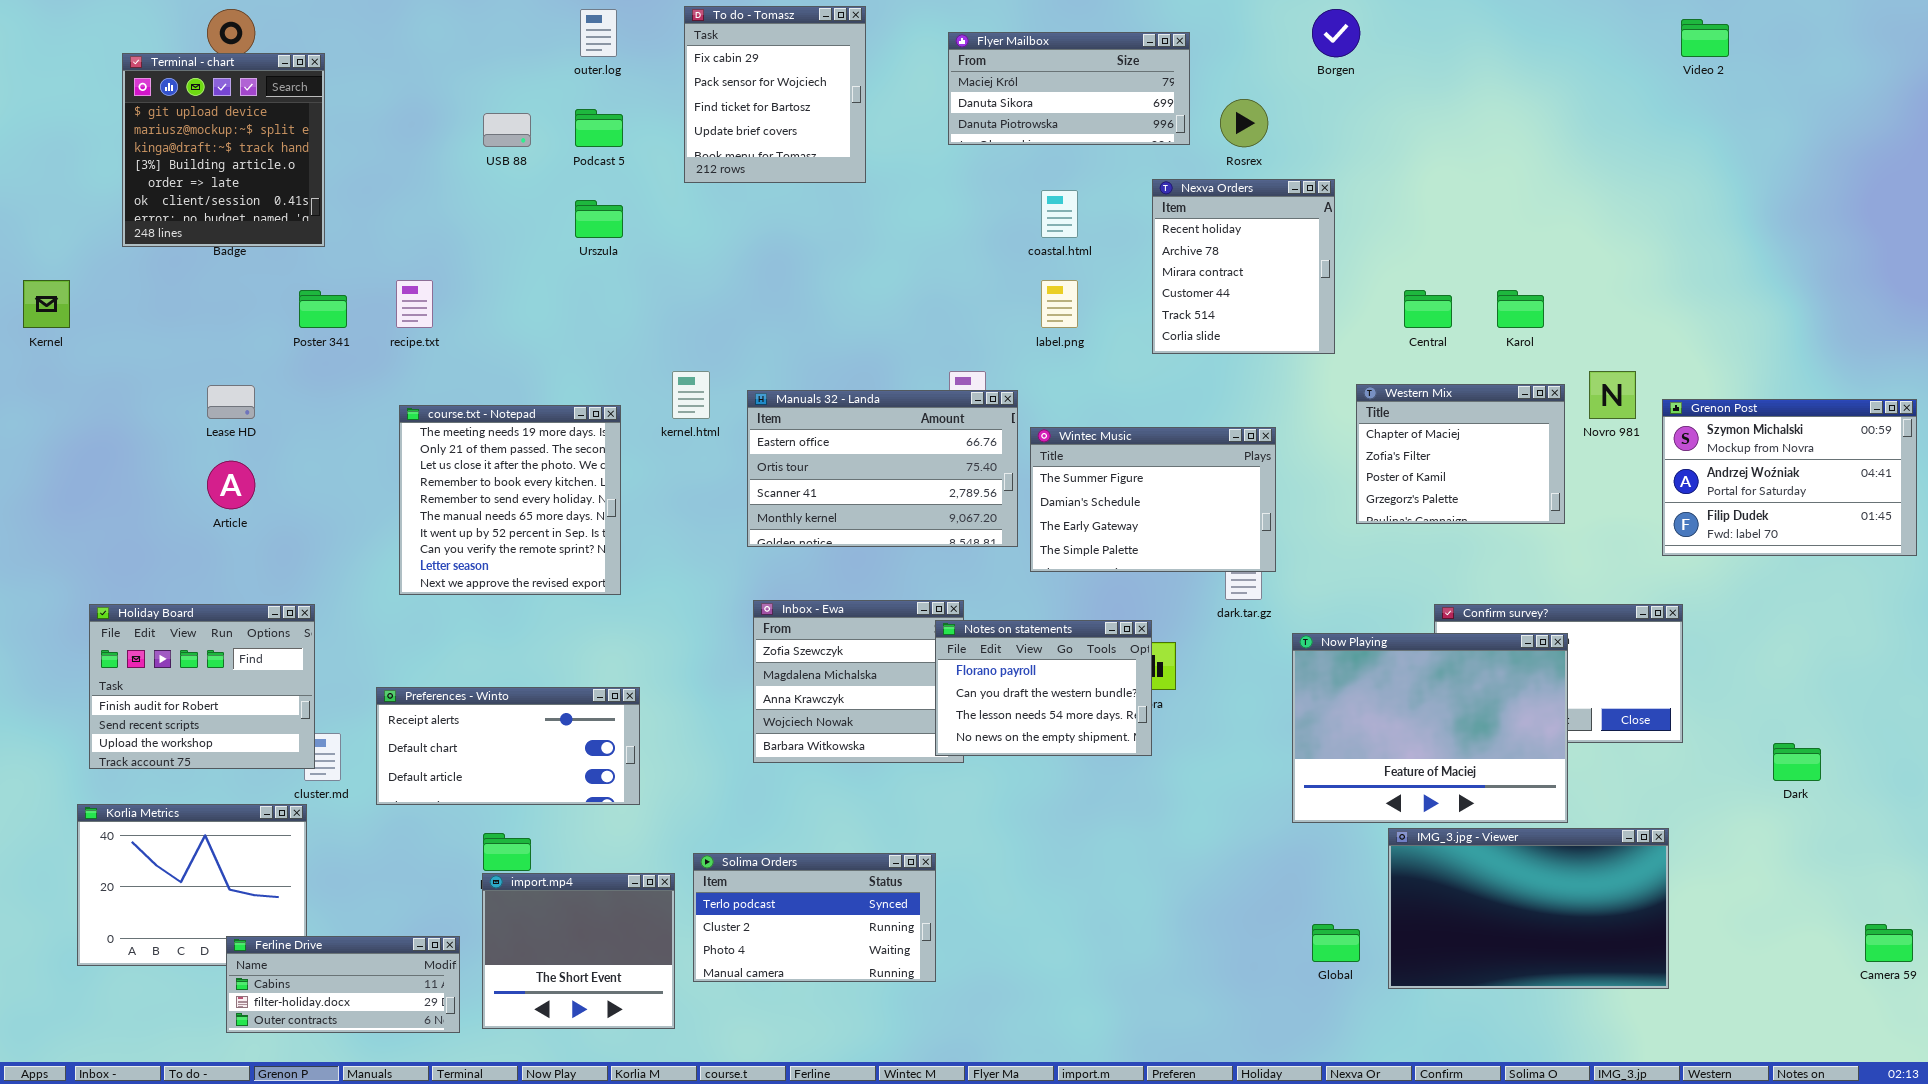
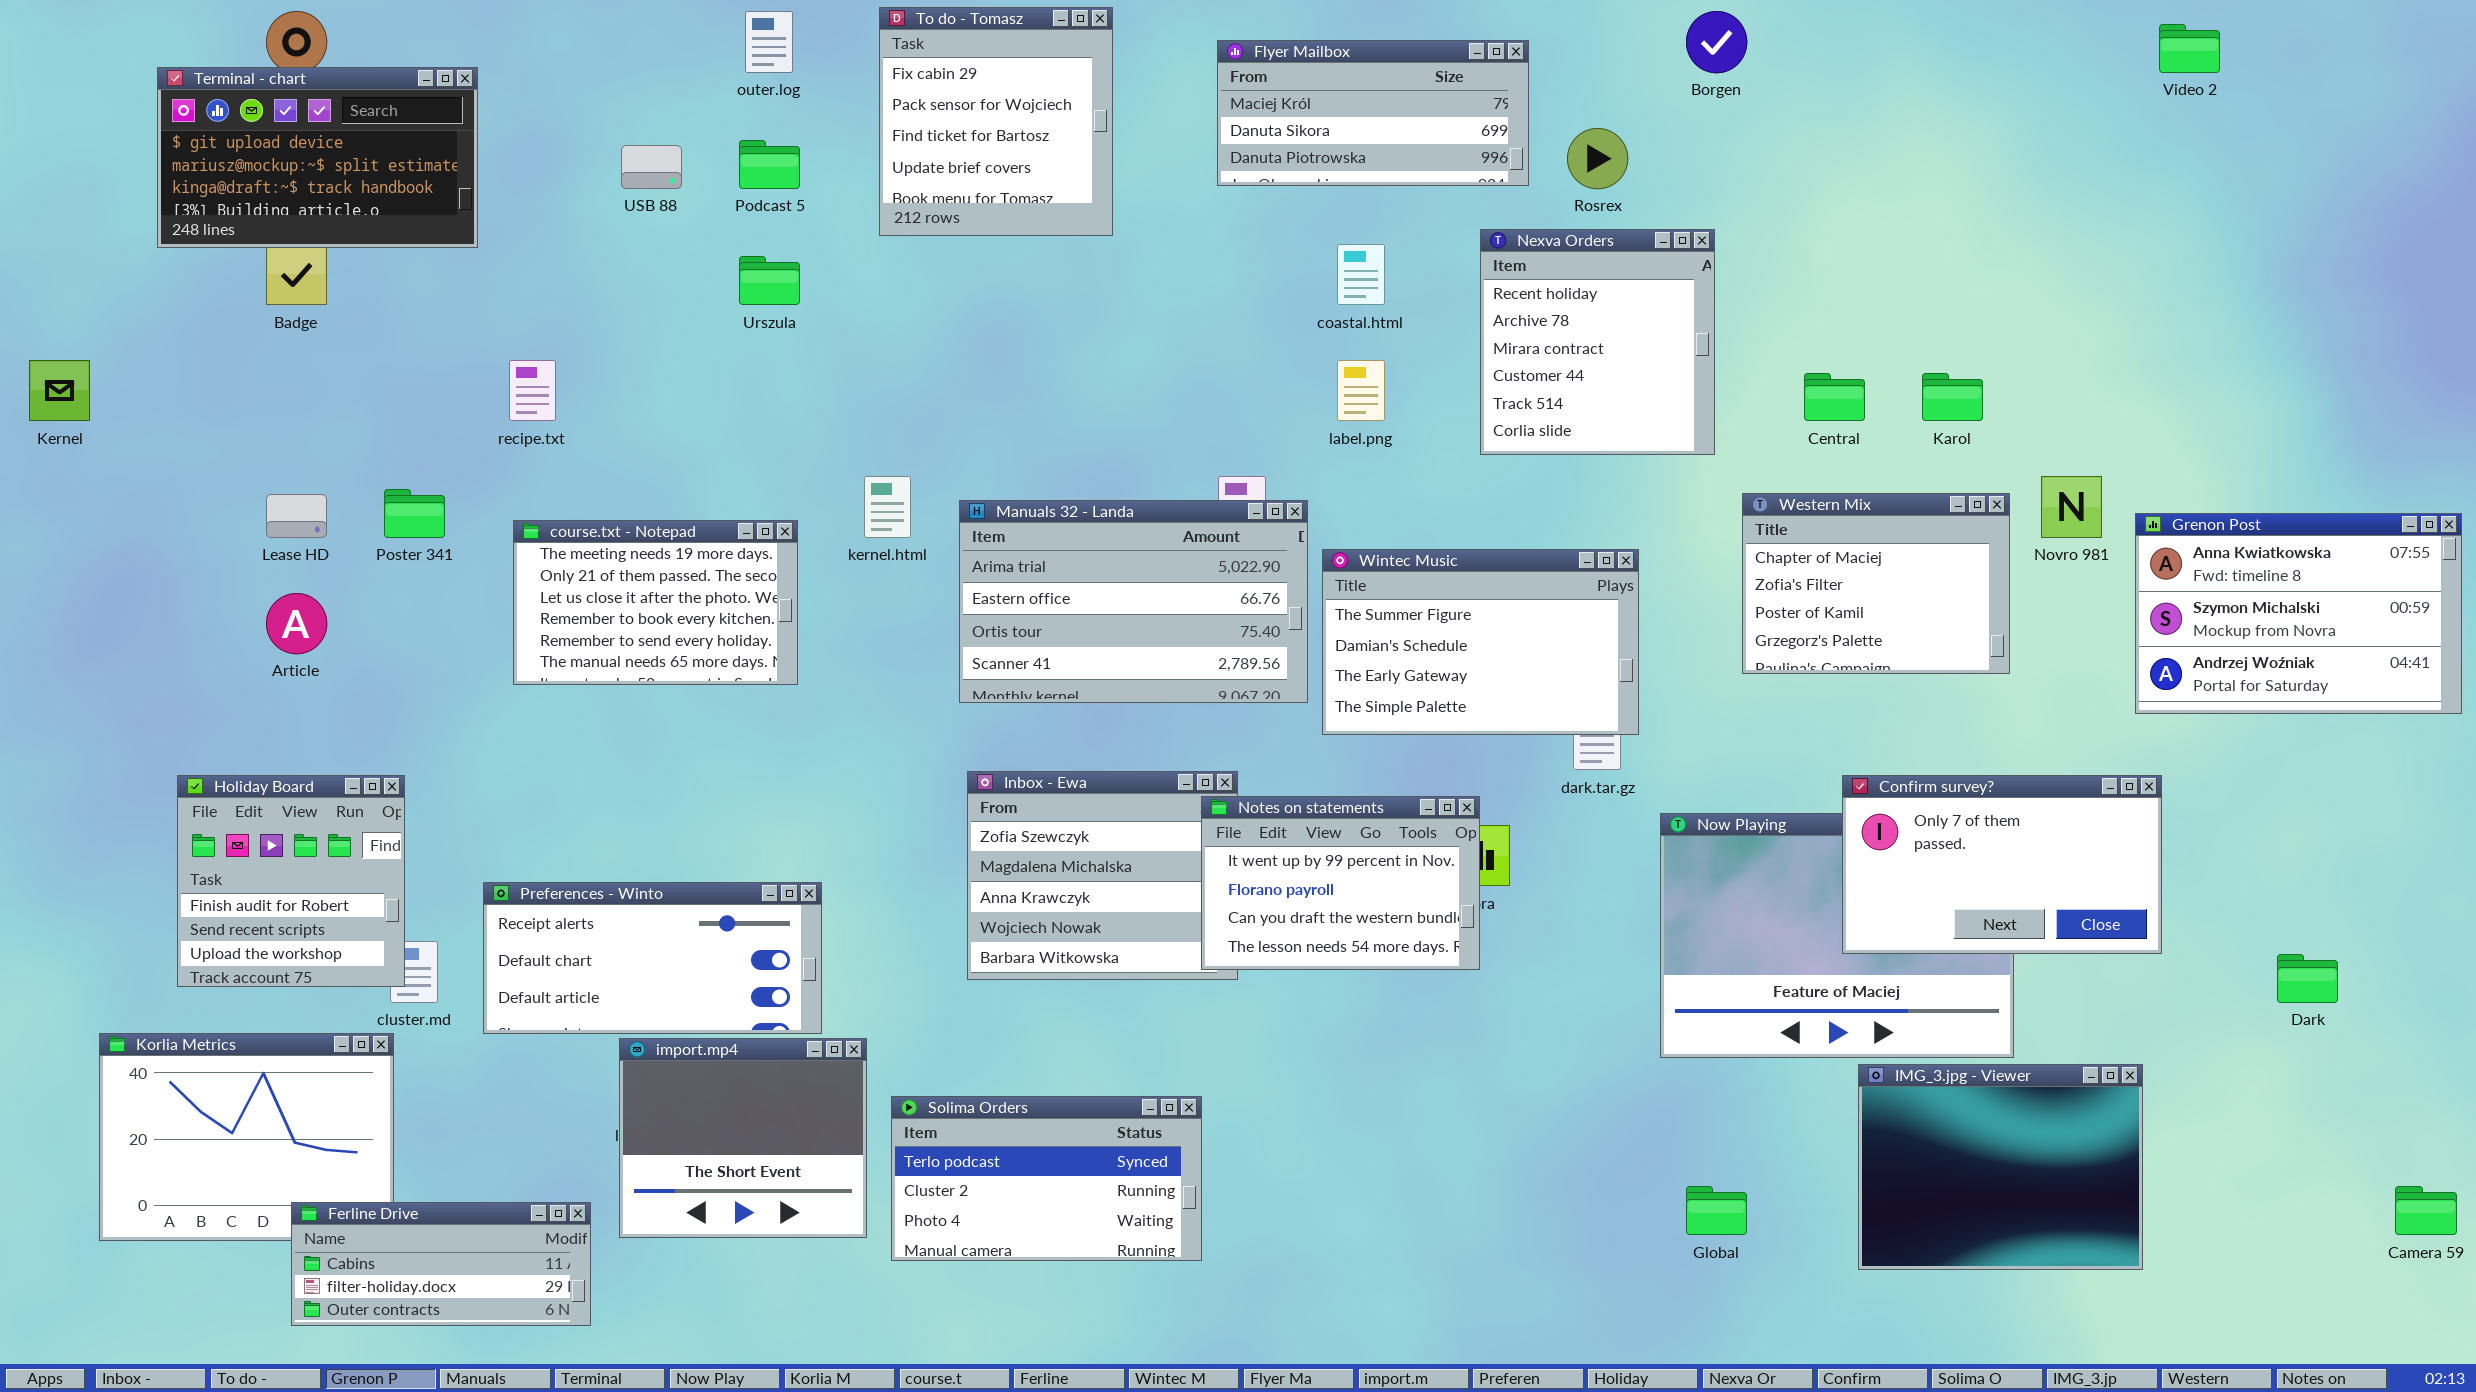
Terminal - chart: [122,53,325,247] -> [157,67,478,248], resized
Poster 341: [299,290,347,328] -> [384,489,445,538], moved
Manuals 32 - Landa: [747,390,1018,547] -> [959,500,1308,703], scrolled up 1 row
Grenon Post: [1662,399,1917,556] -> [2135,513,2462,714], scrolled up 1 row
course.txt - Notepad: [399,405,621,595] -> [513,520,798,685], resized
Holiday Board: [89,604,315,769] -> [177,775,405,987], resized
Confirm survey?: [1434,604,1683,743] -> [1842,775,2162,954], raised
Notes on statements: [935,620,1152,756] -> [1201,796,1480,970], scrolled up 1 row
IMG_3.jpg - Viewer: [1388,828,1669,989] -> [1858,1064,2143,1270], resized
import.mp4: [482,873,675,1029] -> [619,1038,867,1238], moved

